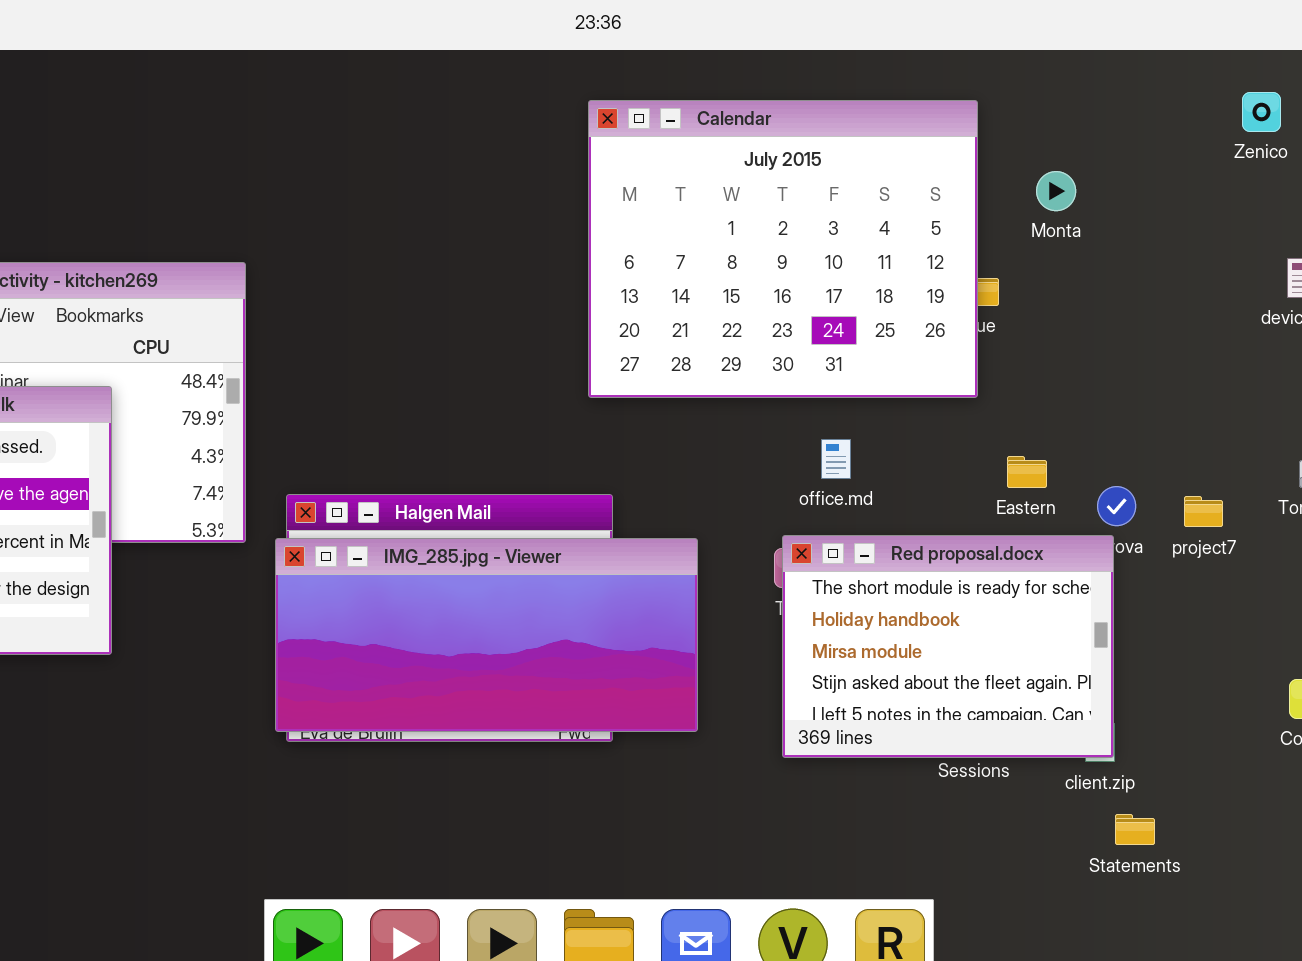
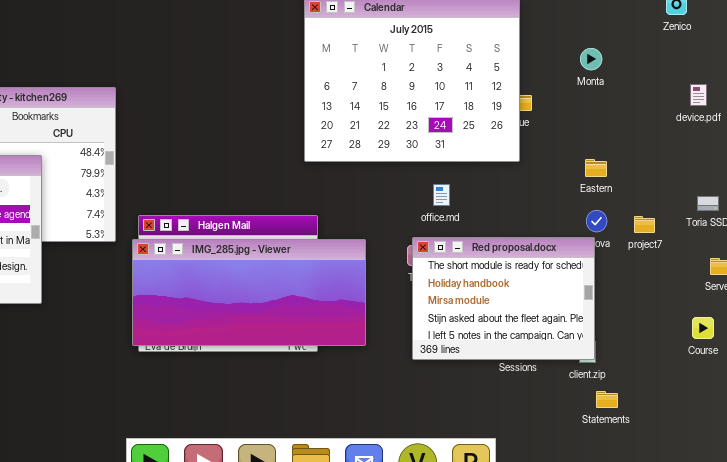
Monta: [1036,171,1076,211] -> [580,48,602,70], moved
Eastern: [1007,456,1047,488] -> [585,159,607,177], moved

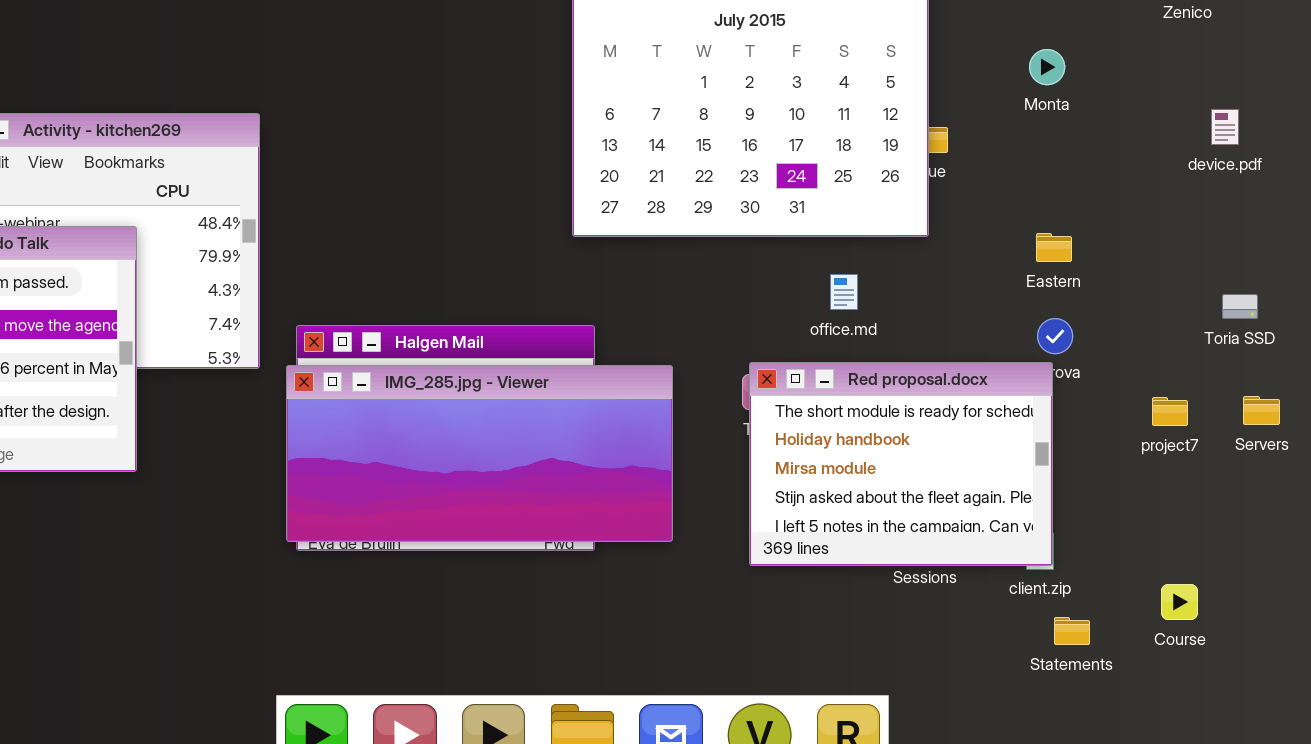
office.md: [433,184,450,206] -> [830,274,858,310], moved
project7: [634,216,655,233] -> [1152,397,1188,426], moved
Course: [692,317,714,339] -> [1161,584,1198,620], moved

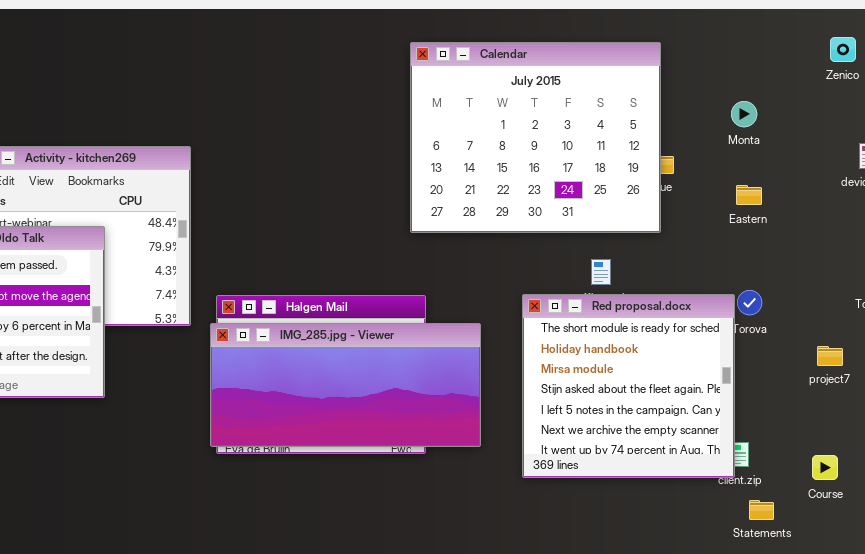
Eastern: [1036,233,1072,262] -> [736,185,762,205], moved
Red proposal.docx: [749,362,1053,566] -> [522,294,735,478], moved, resized
Course: [1161,584,1198,620] -> [812,455,838,480], moved

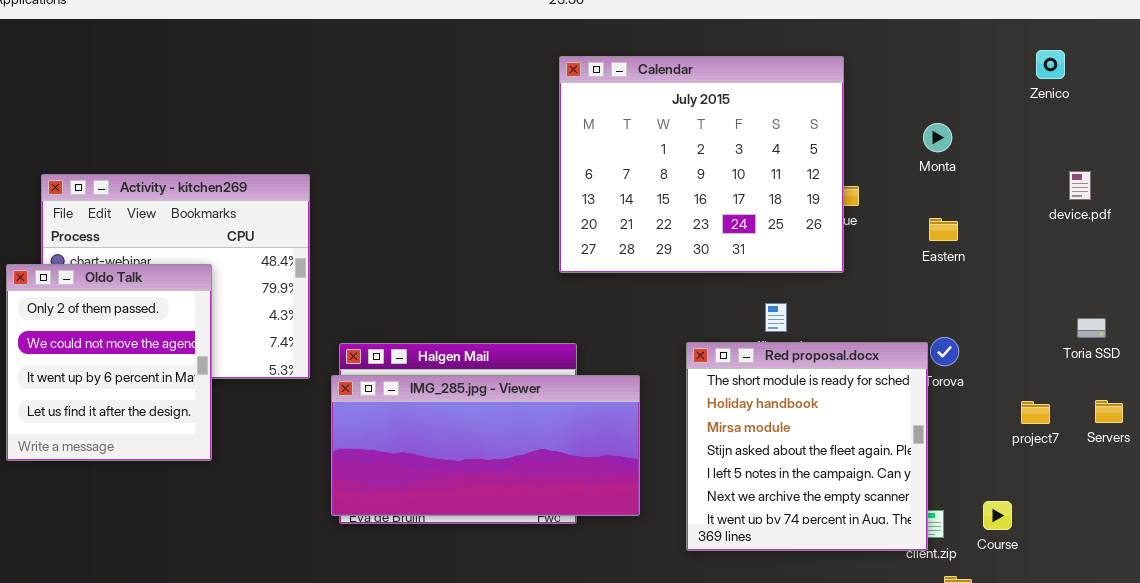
Course: [812,455,838,480] -> [983,501,1012,530], moved

